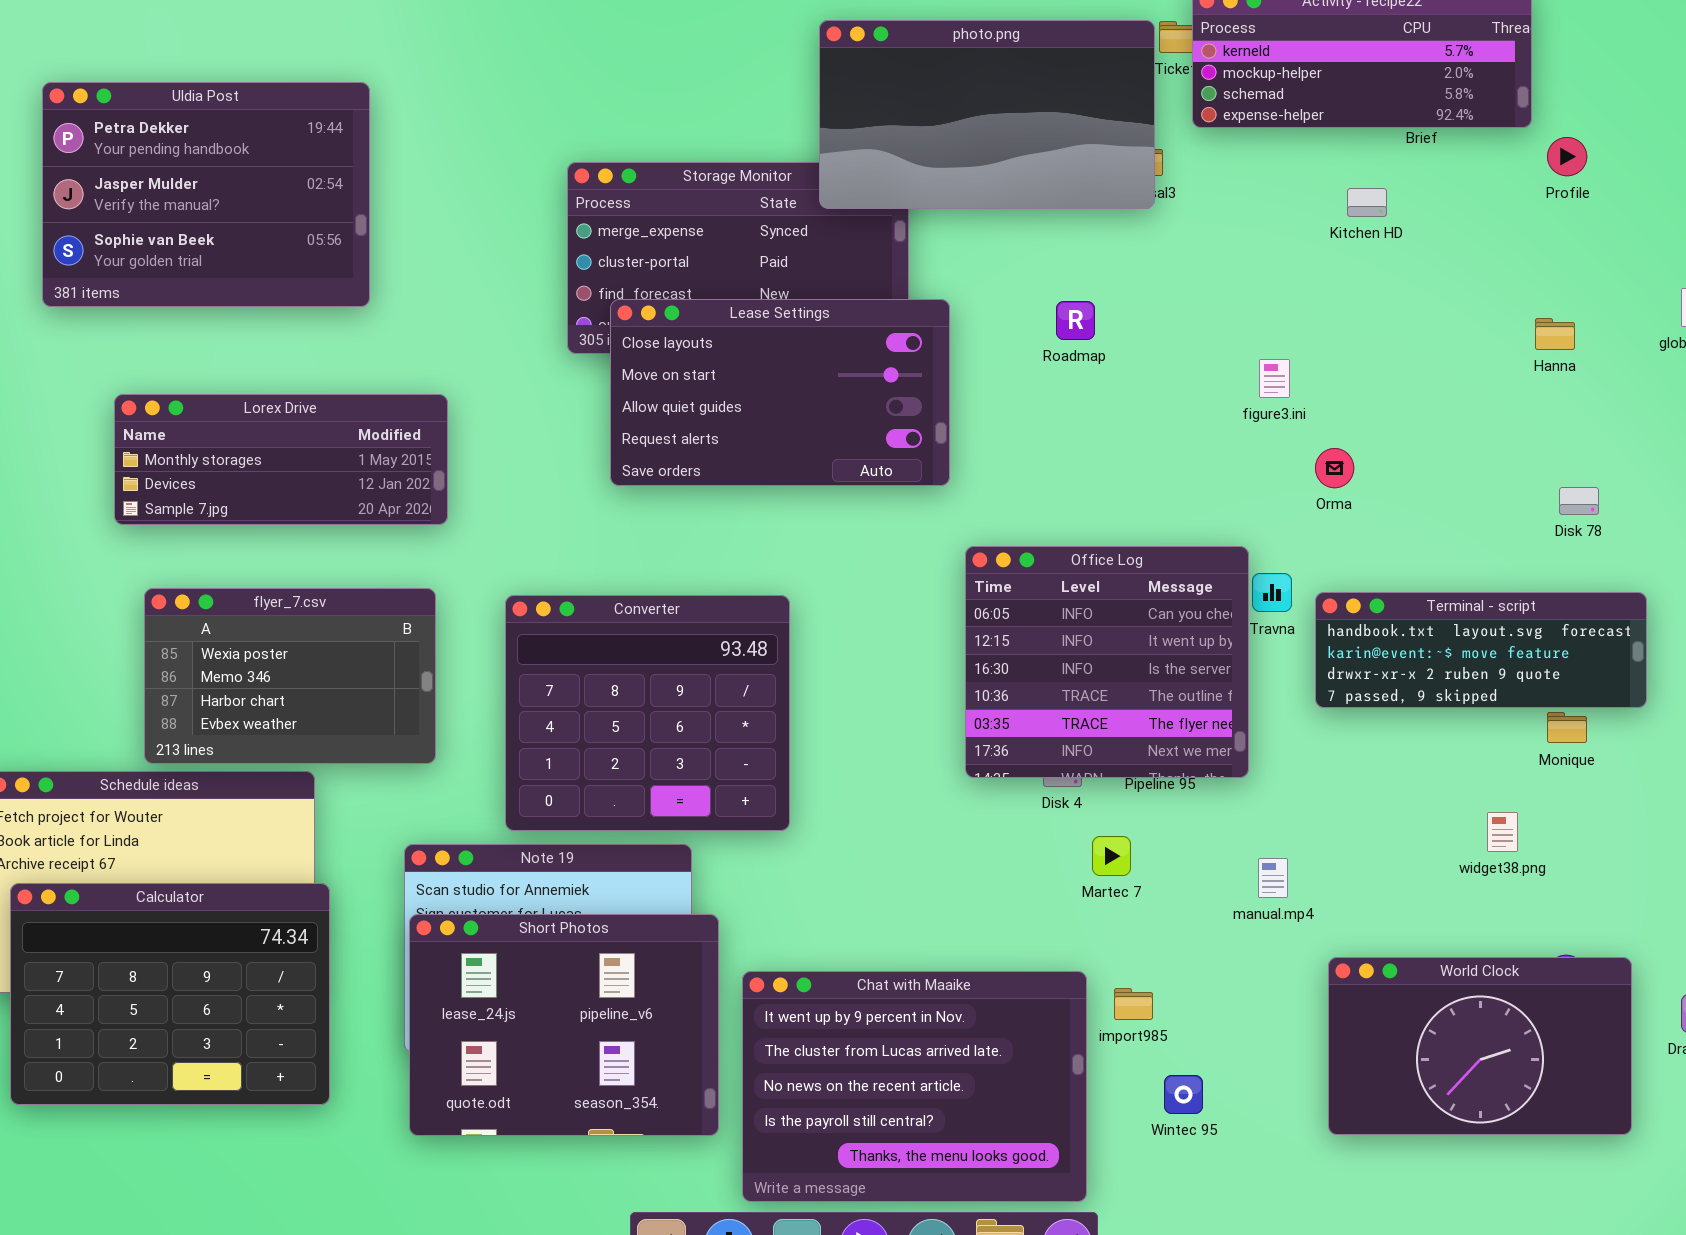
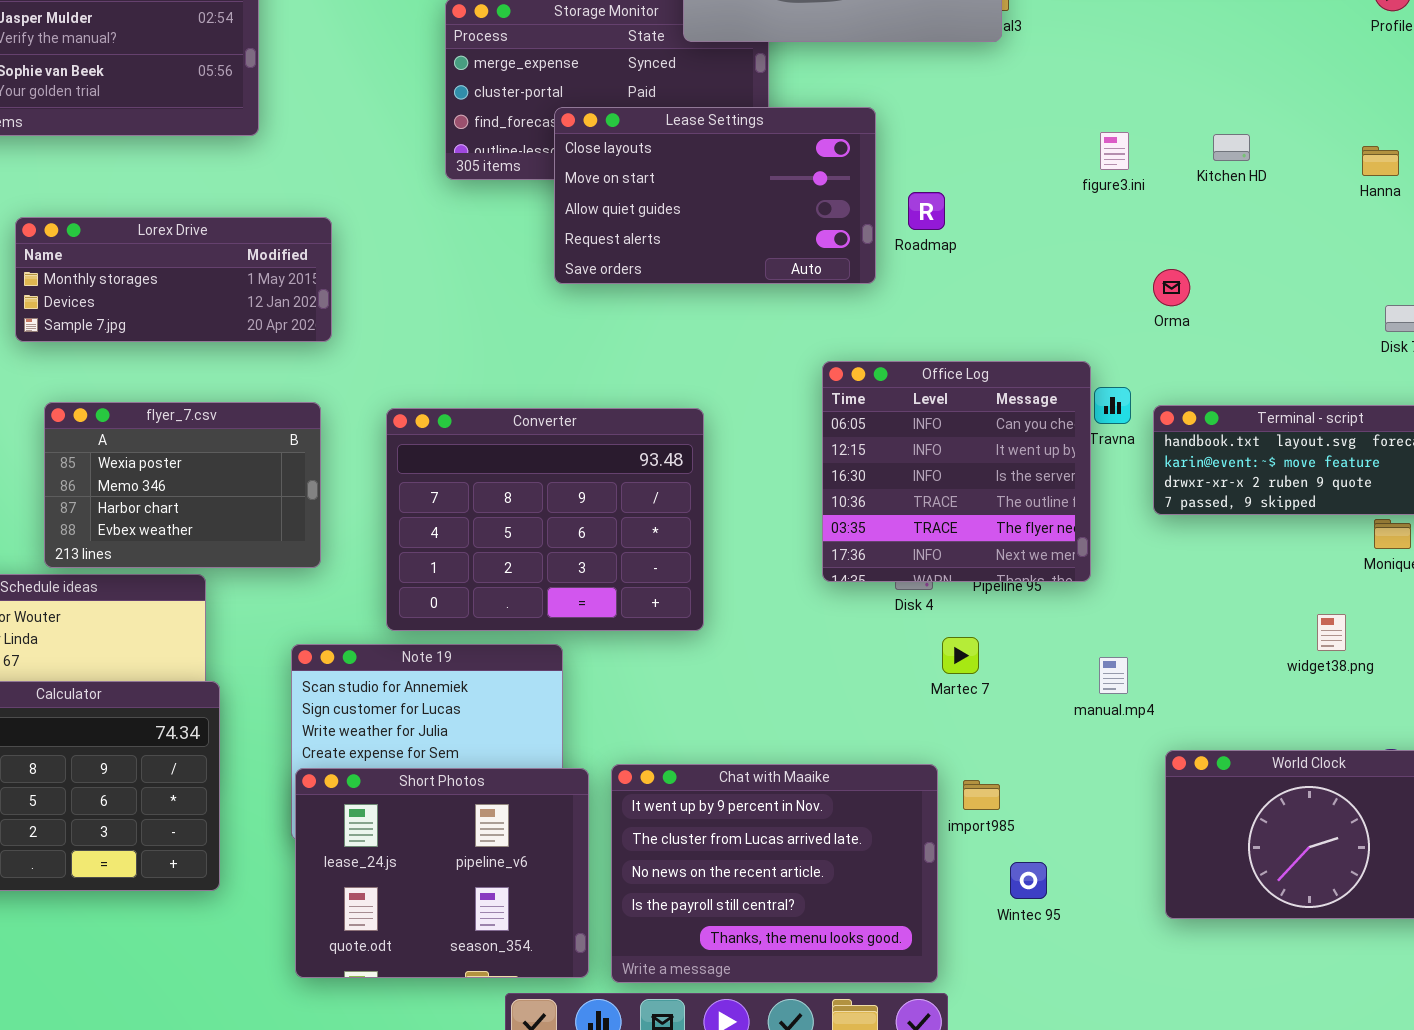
Kitchen HD: [1347,188,1387,217] -> [1213,134,1250,161], moved
Lease Settings: [610,299,950,486] -> [554,107,876,284], moved
Roadmap: [1056,301,1095,340] -> [908,192,945,230], moved
figure3.ini: [1259,359,1290,398] -> [1100,132,1129,170], moved
Converter: [505,595,790,831] -> [386,408,704,631], resized
Short Photos: [409,914,719,1136] -> [295,768,589,978], moved

